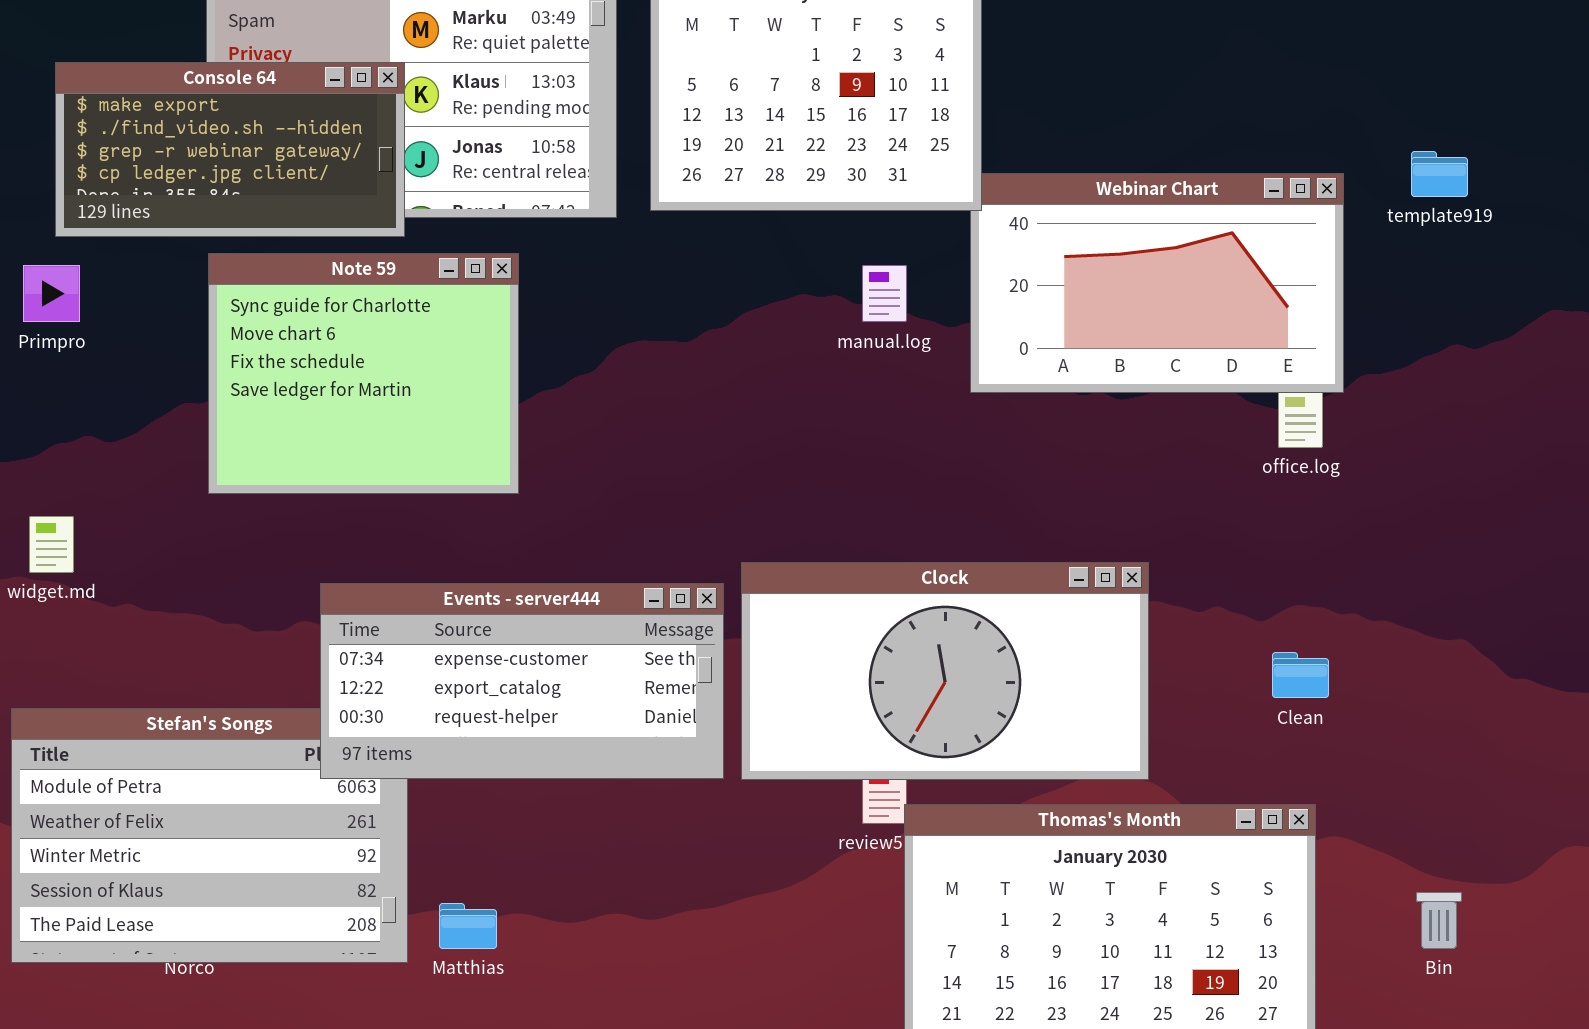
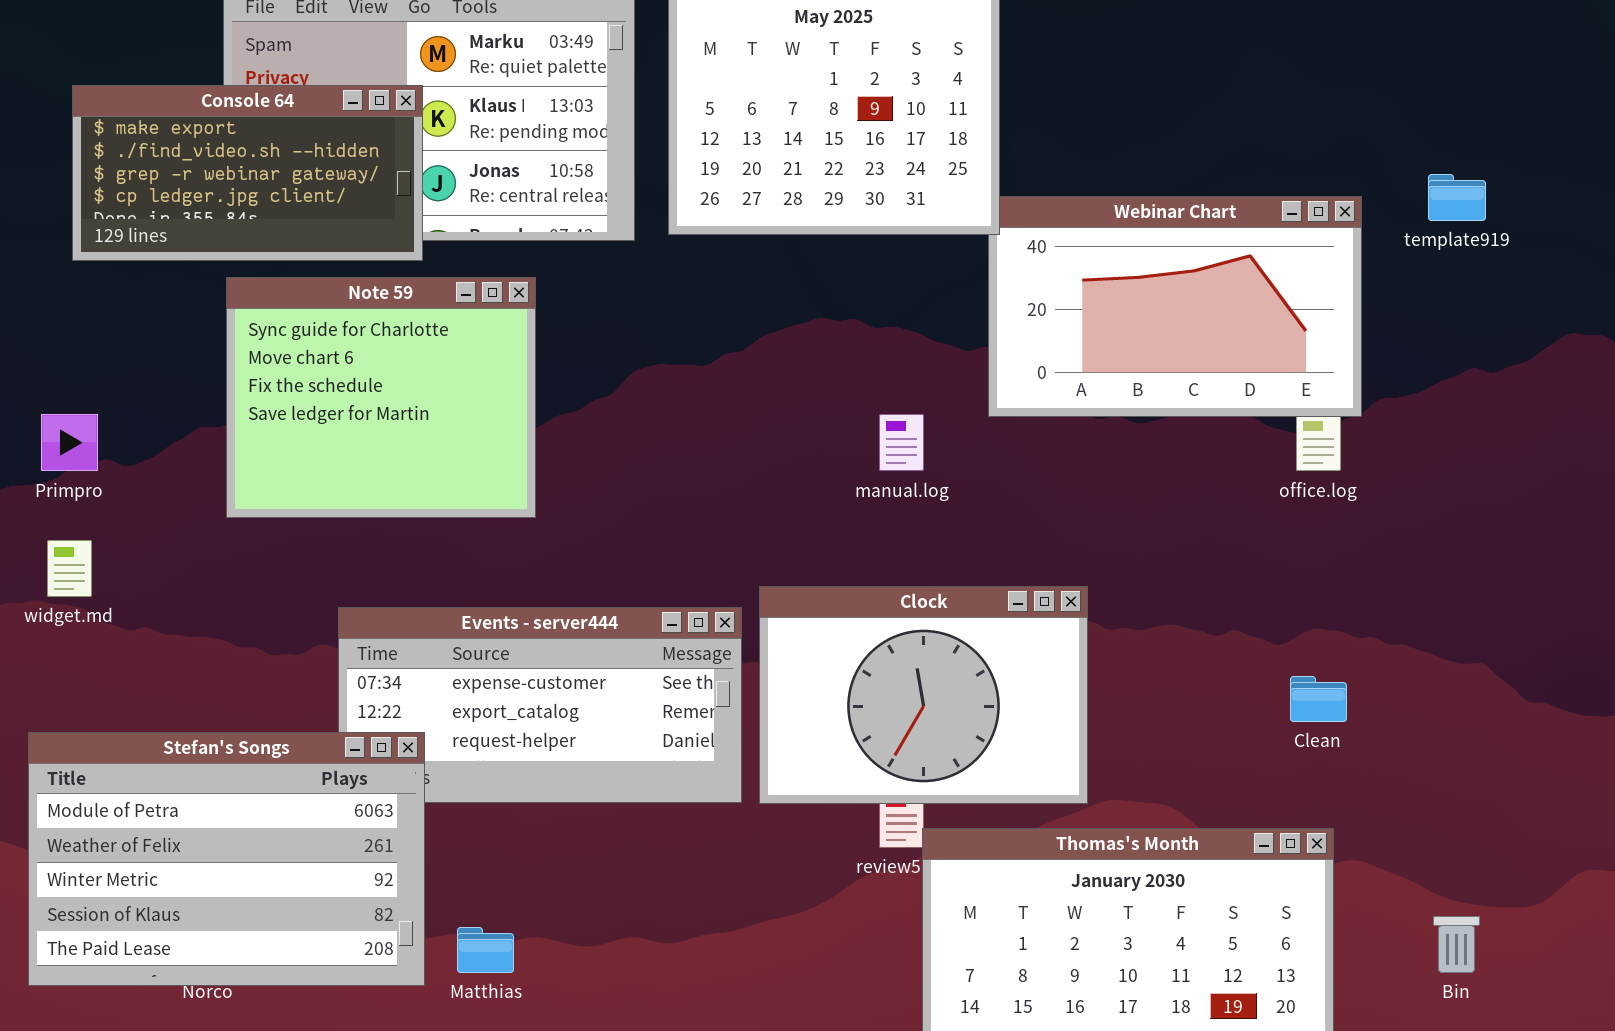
Primpro: [23,265,80,322] -> [41,414,98,471], moved
manual.log: [862,265,907,322] -> [879,414,924,471], moved
Clock: [741,562,1149,780] -> [759,586,1088,804], resized
Stefan's Songs: [11,708,408,963] -> [28,732,425,986], raised

